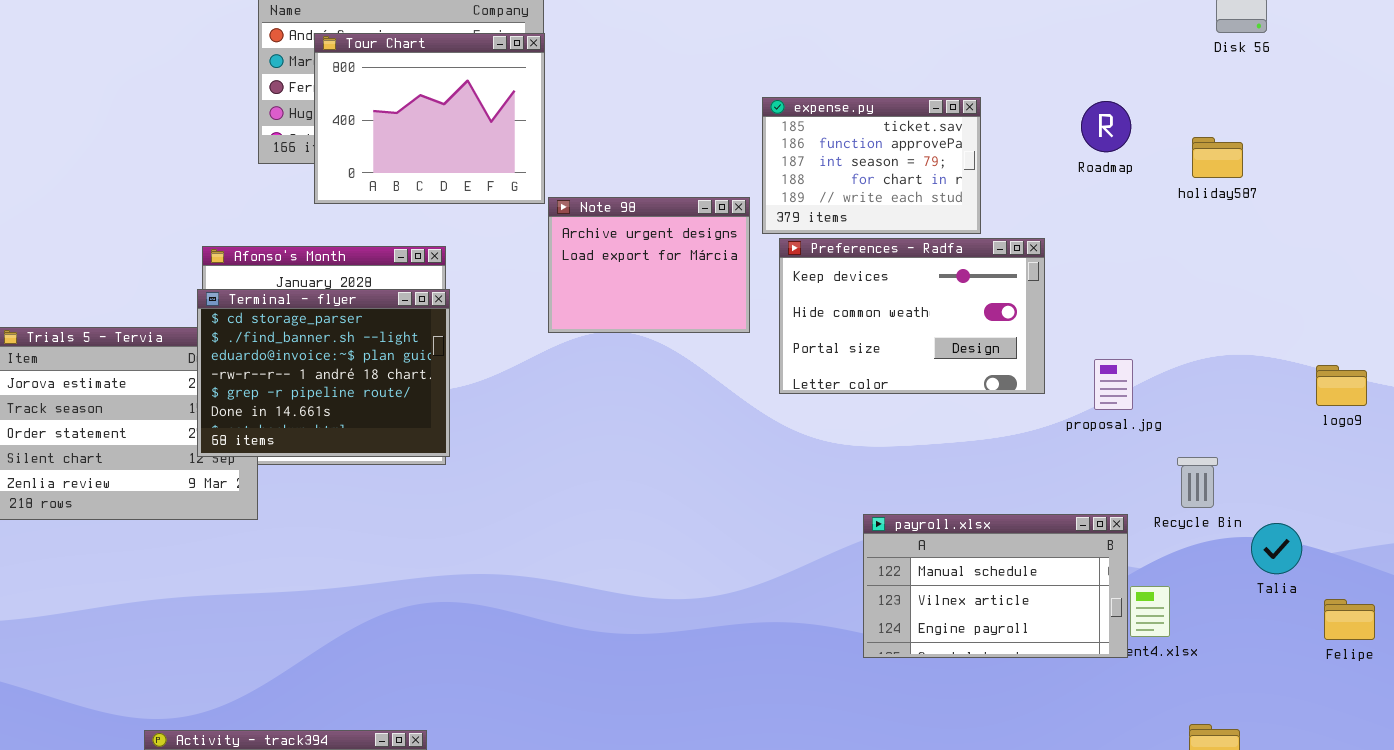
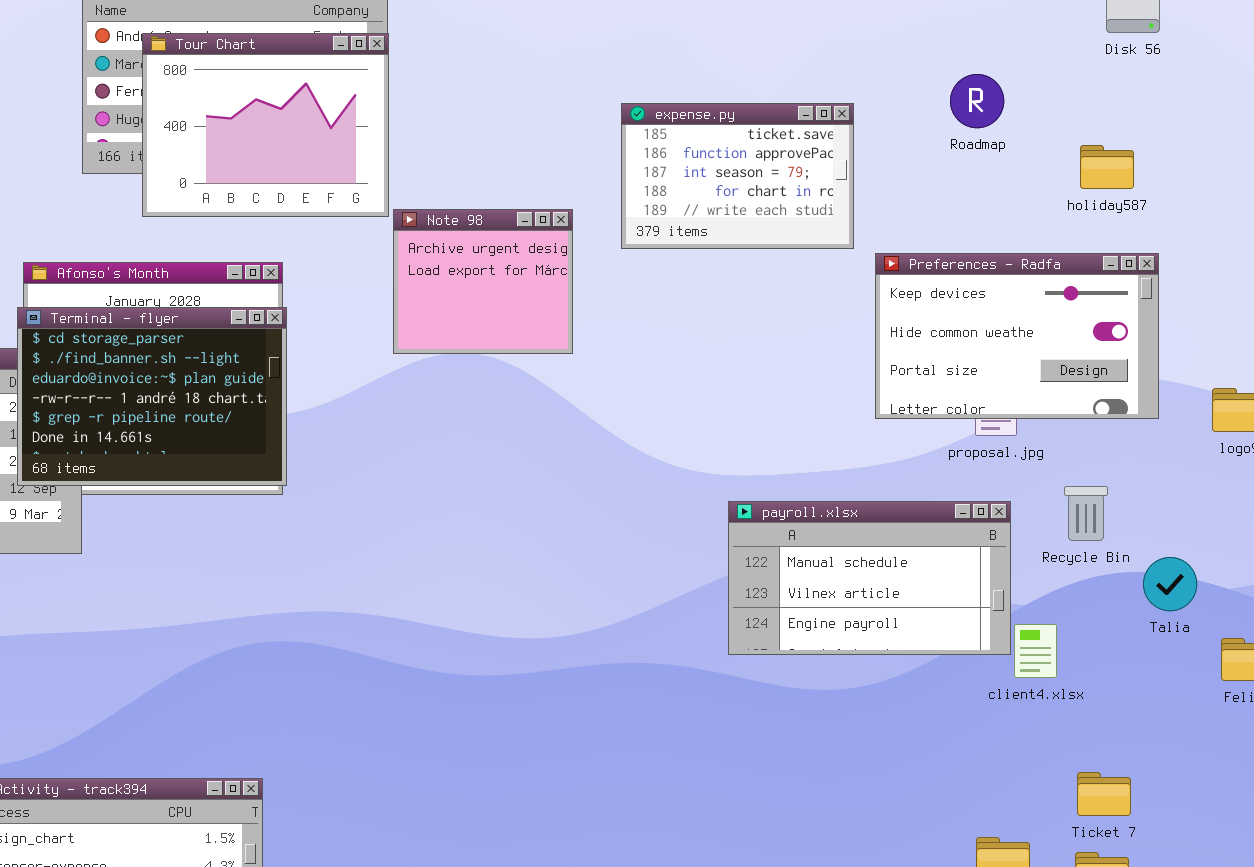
Roadmap: [1081,101,1131,152] -> [950,74,1004,128], moved
Note 98: [548,197,750,333] -> [393,209,573,354], resized
Preferences - Radfa: [779,238,1045,394] -> [875,253,1159,419], moved
payroll.xlsx: [863,514,1128,658] -> [728,501,1011,655], moved

